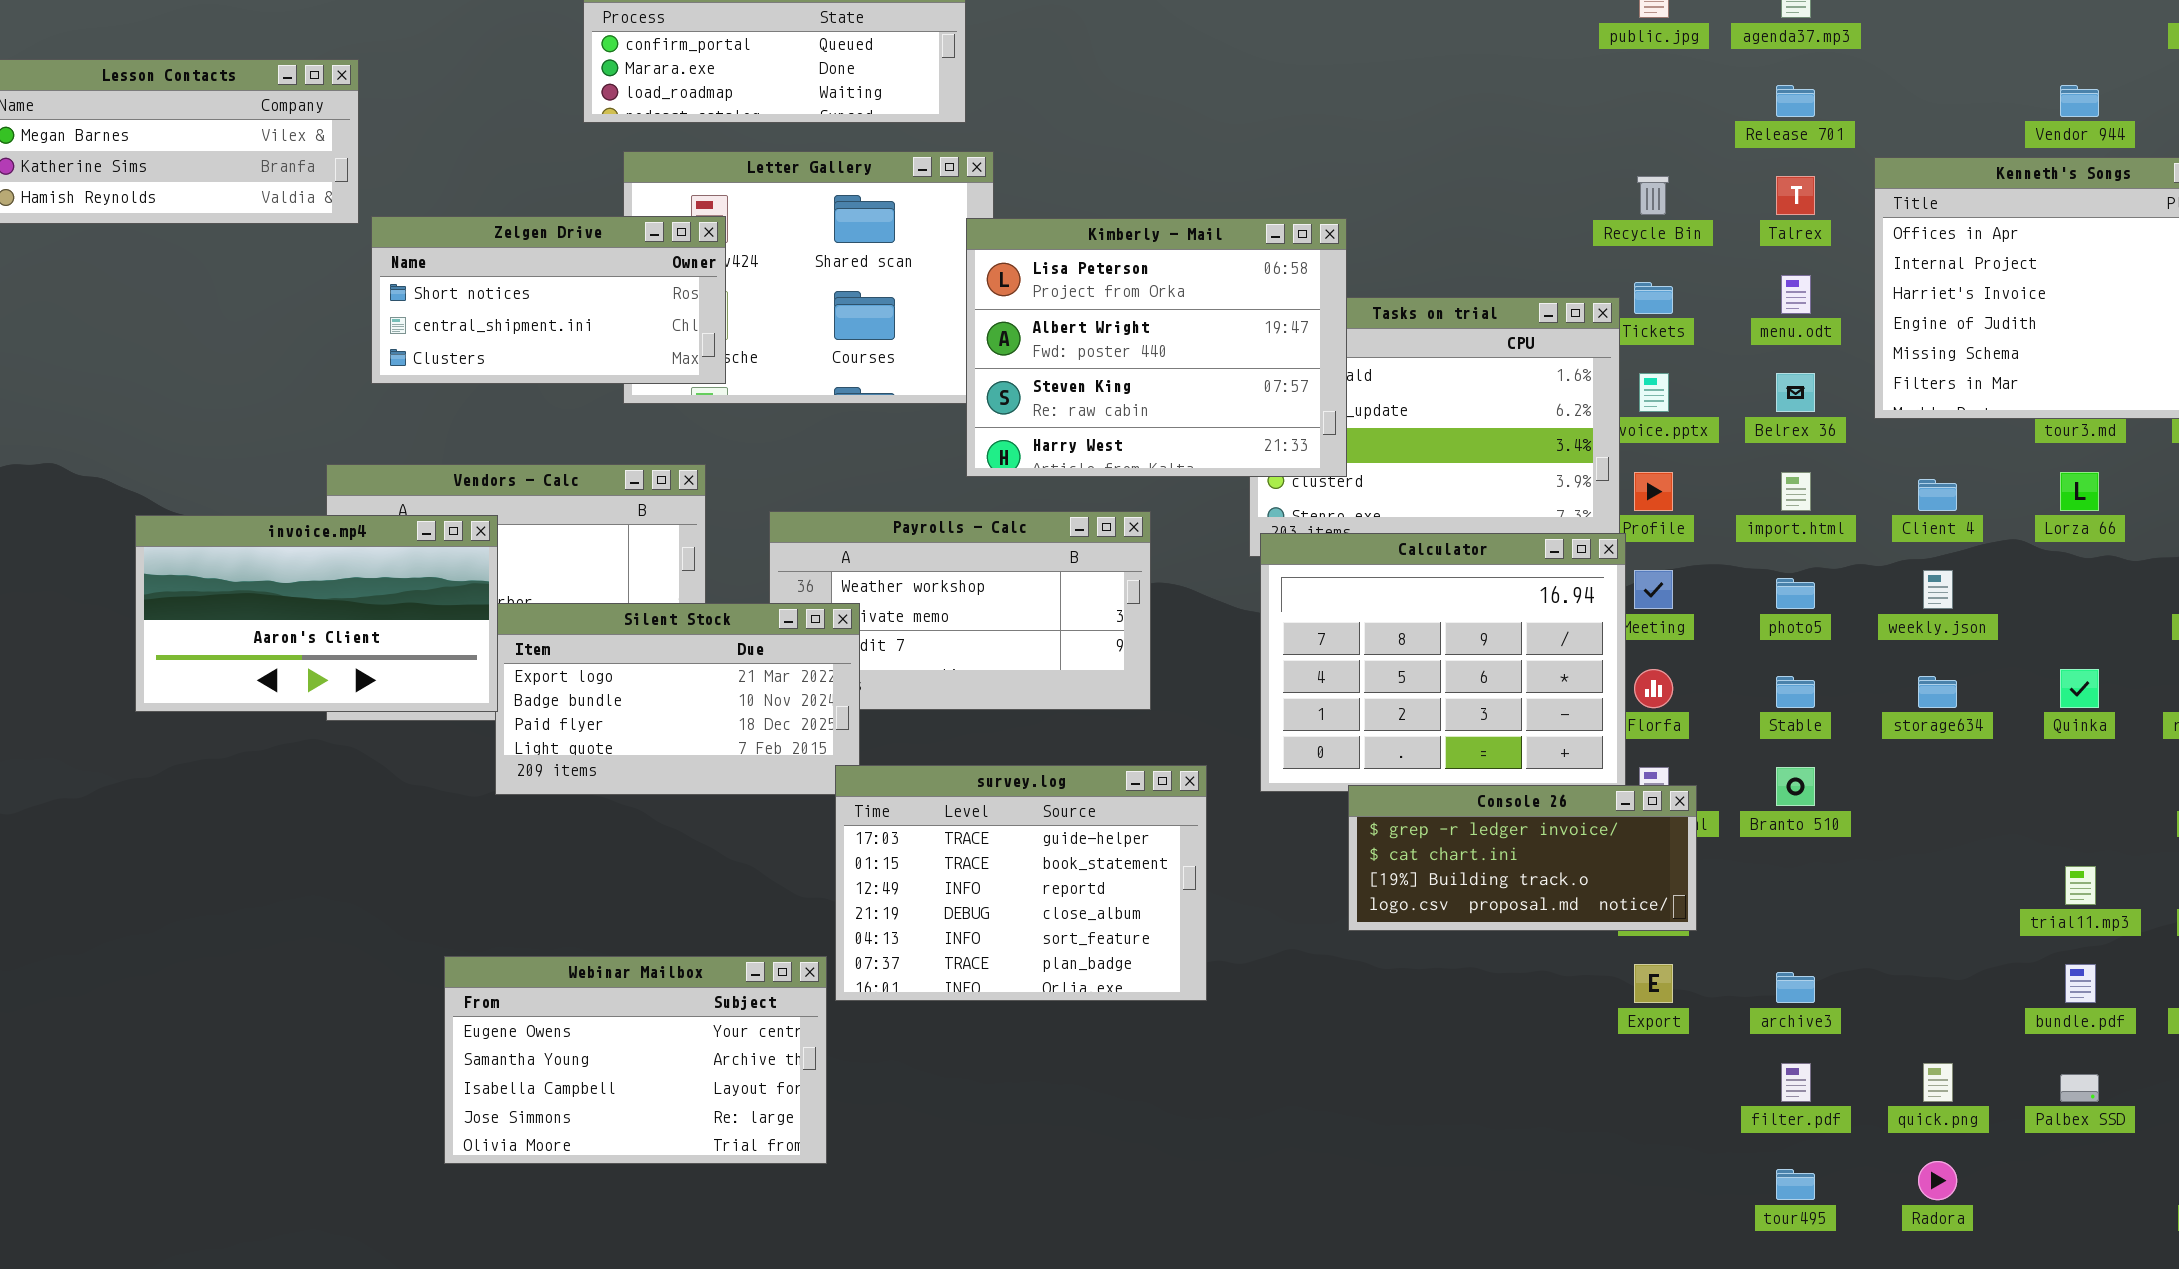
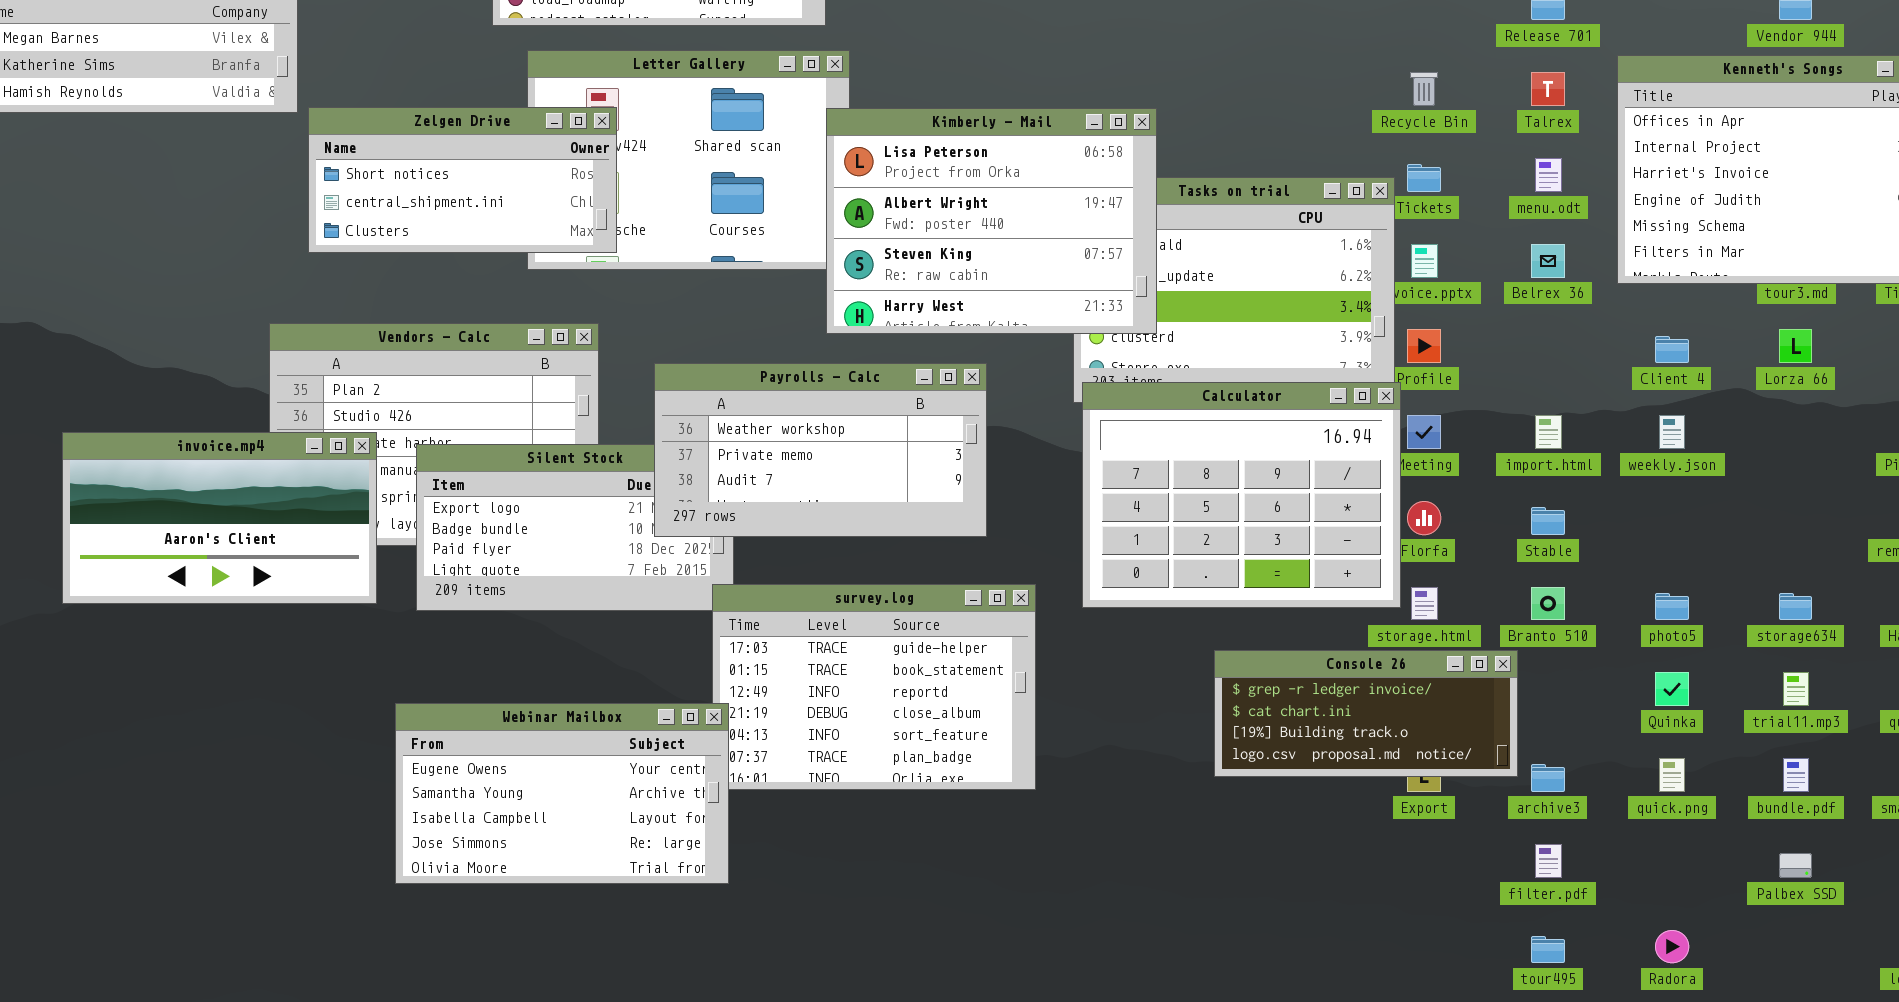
import.html: [1781,472,1811,511] -> [1535,415,1562,449], moved
Payrolls - Calc: [769,511,1151,710] -> [654,363,987,537], raised
invoice.mp4: [135,515,498,712] -> [62,432,377,604], moved
photo5: [1776,578,1815,609] -> [1655,593,1689,620], moved
Quinka: [2060,669,2099,708] -> [1655,672,1689,706], moved
storage634: [1918,676,1957,708] -> [1779,593,1812,620], moved
Console 26: [1348,785,1697,931] -> [1214,650,1518,777], moved
Webinar Mailbox: [444,956,827,1164] -> [395,703,729,884], moved
quick.png: [1923,1063,1953,1102] -> [1659,758,1685,792], moved

